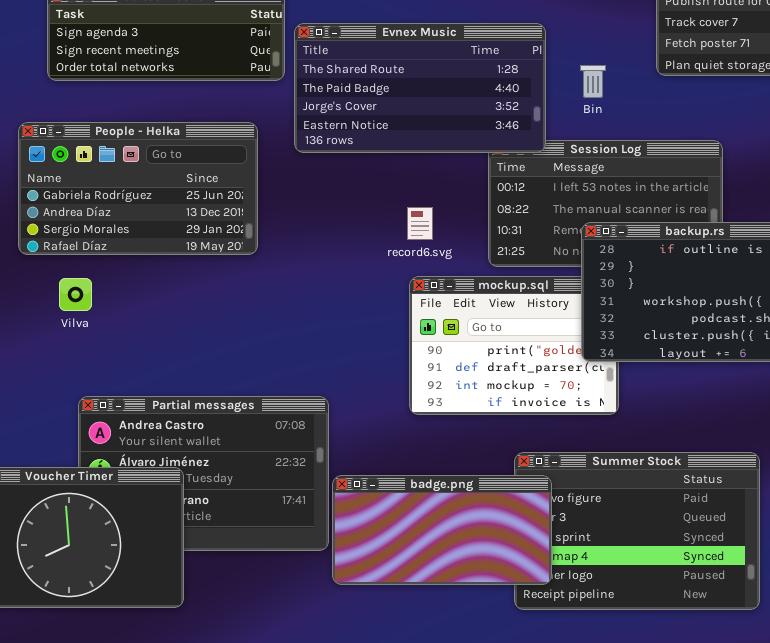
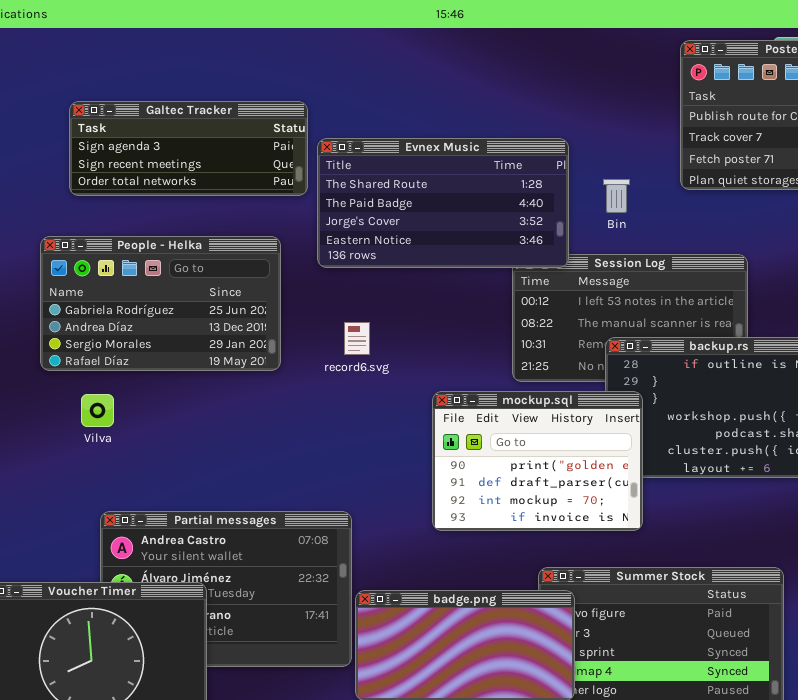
record6.svg: [407,207,433,240] -> [344,322,370,355], moved
mockup.sql: [409,276,619,415] -> [432,391,643,531], raised

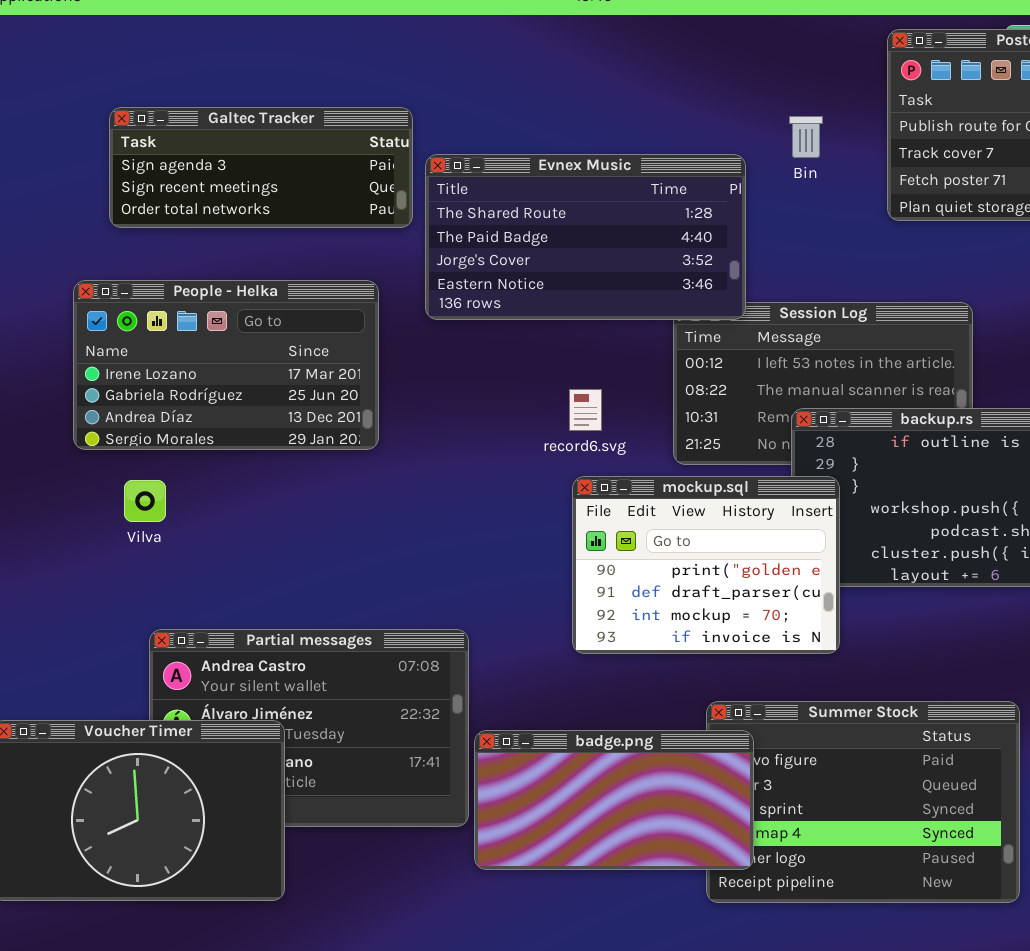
Bin: [603,179,630,213] -> [789,116,823,158], moved
People - Helka: [40,236,281,371] -> [73,280,379,450], scrolled up 1 row
record6.svg: [344,322,370,355] -> [569,389,602,431], moved

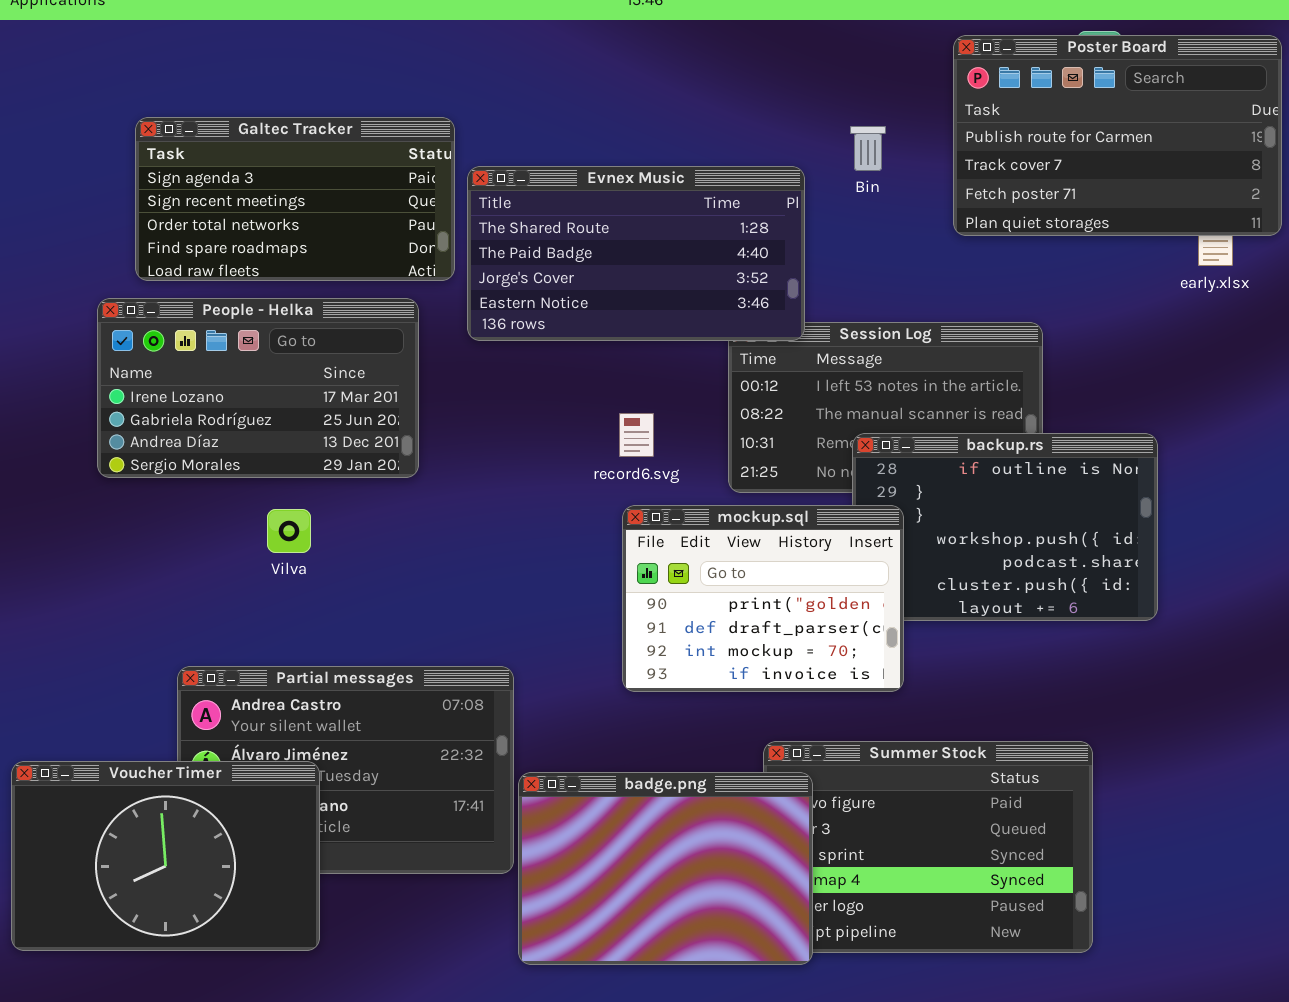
Galtec Tracker: [109,107,413,228] -> [135,117,455,281], resized
Vilva: [124,480,166,522] -> [267,509,311,553], moved
badge.png: [474,730,754,870] -> [518,772,813,965], resized

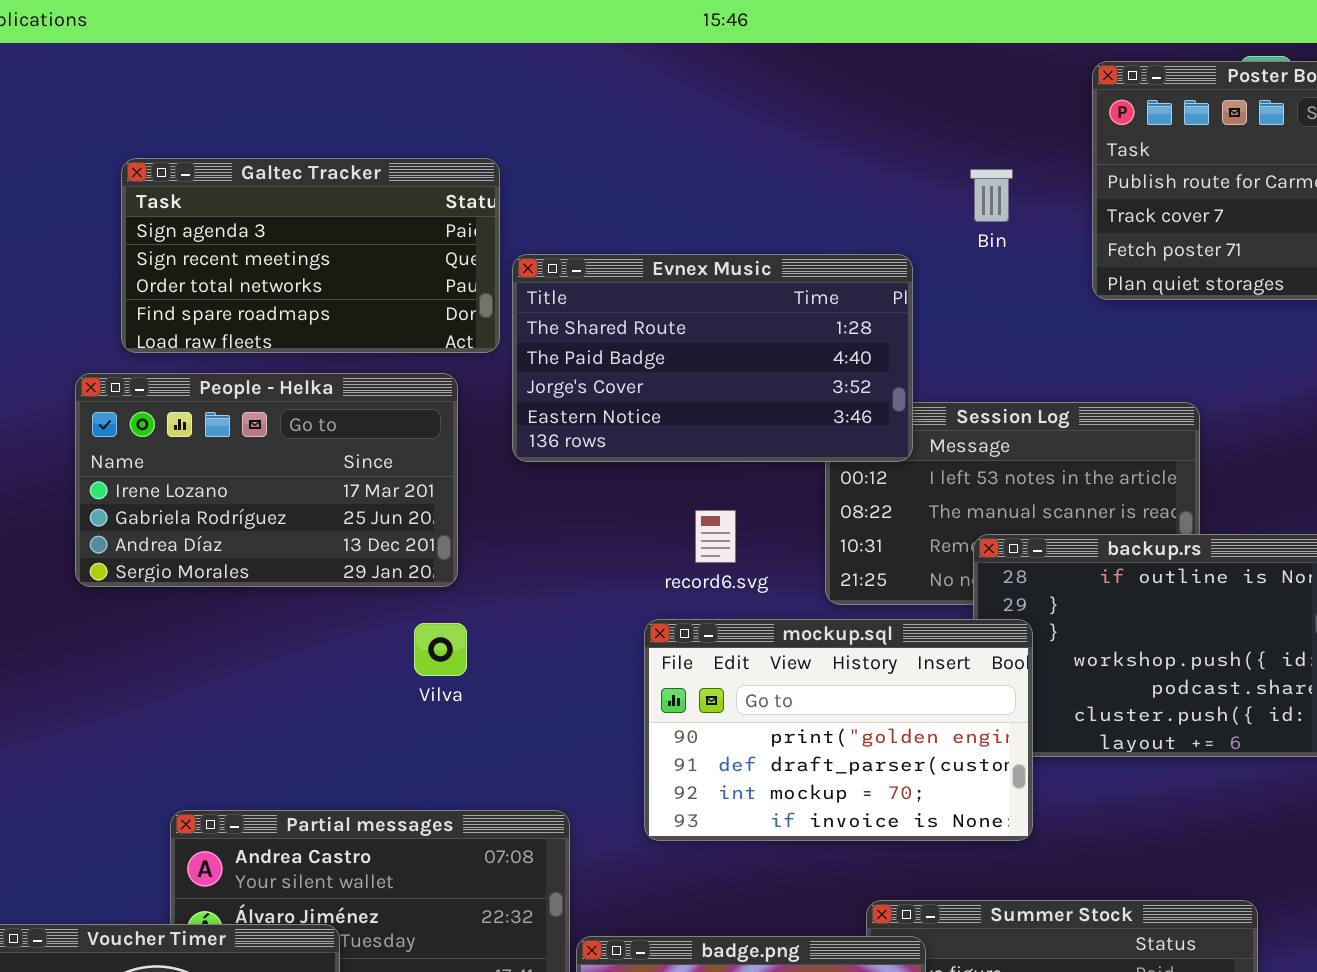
Evnex Music: [467,166,805,341] -> [512,254,913,462], moved
mockup.sql: [622,505,904,692] -> [644,619,1033,841], resized
Vilva: [267,509,311,553] -> [414,623,467,676], moved

